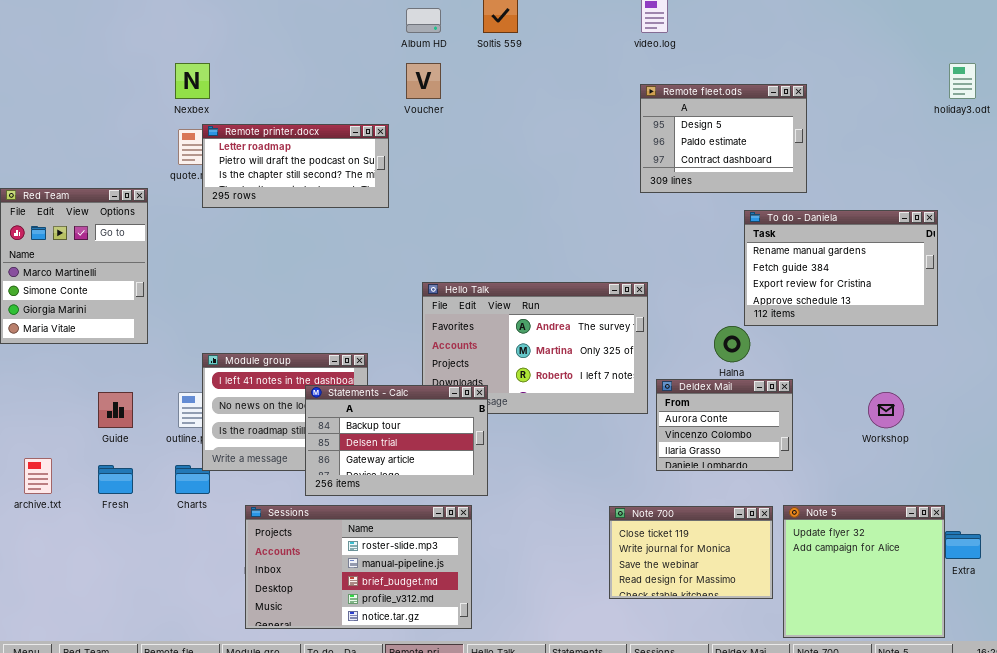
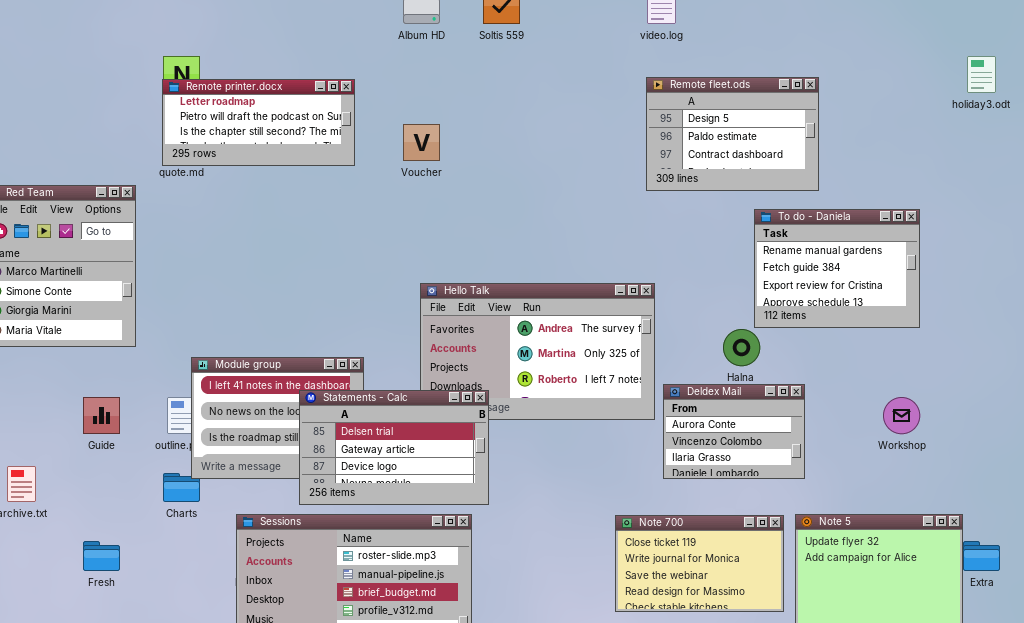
Voucher: [406,63,441,99] -> [403,124,440,161], moved
Remote printer.docx: [202,124,389,208] -> [162,79,355,166], moved
To do - Daniela: [744,210,938,326] -> [754,209,920,328], resized
Statements - Calc: [305,385,488,496] -> [299,390,489,505], scrolled down 1 row
Fresh: [98,465,133,494] -> [83,541,120,571], moved

